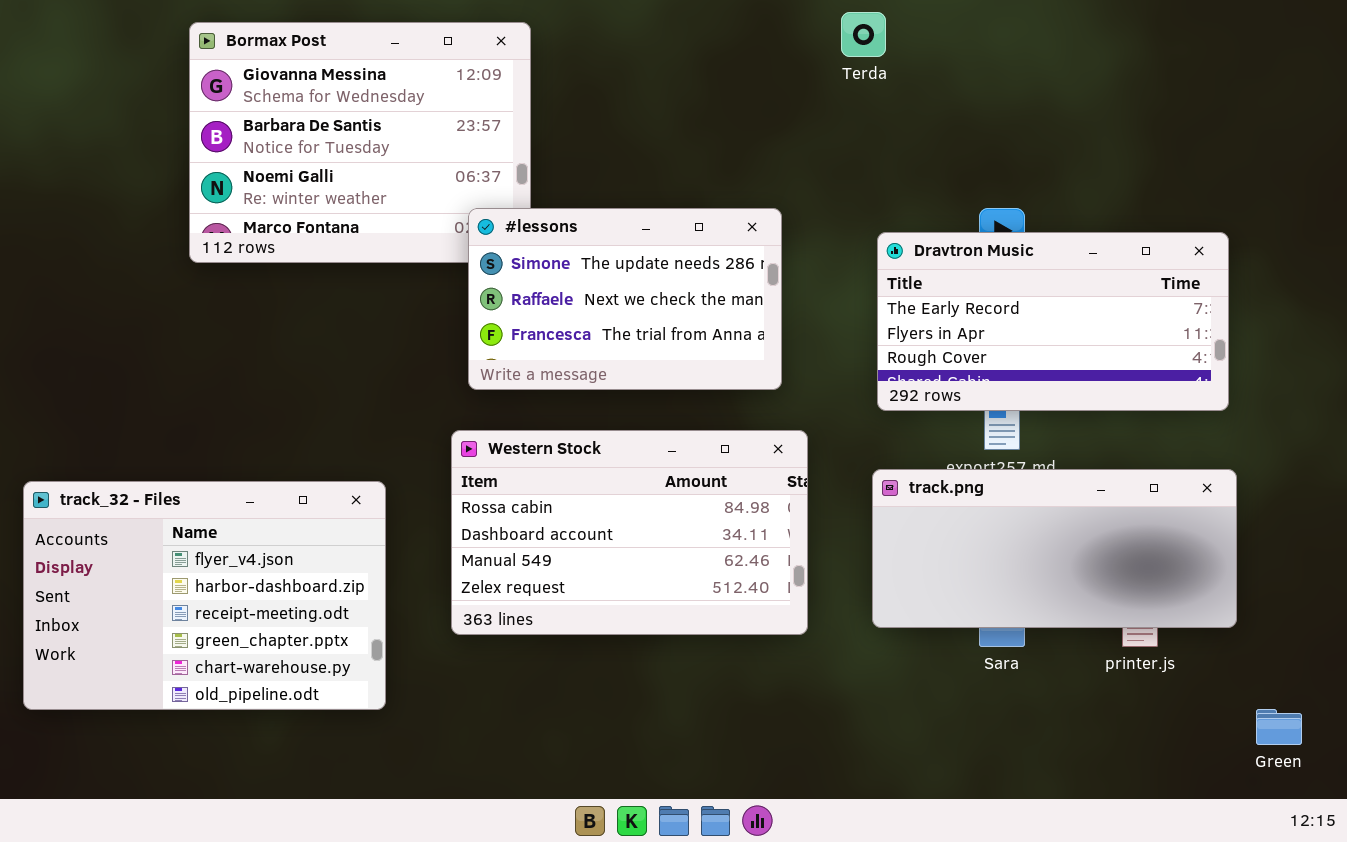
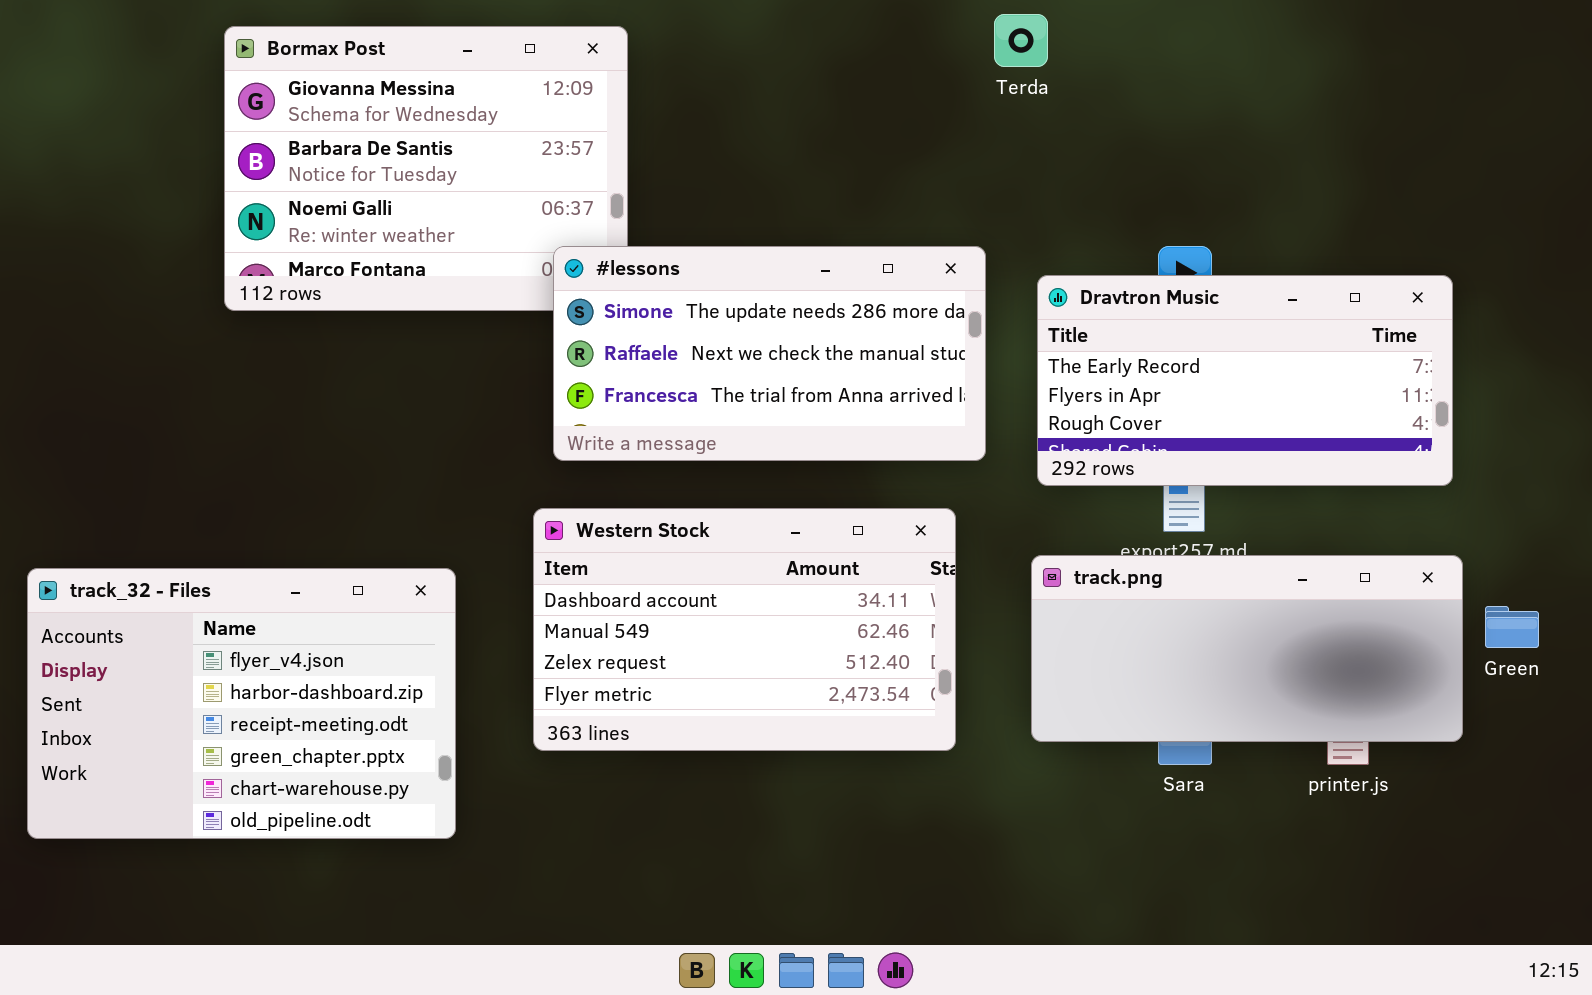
#lessons: [468,208,782,390] -> [553,246,986,461], resized
Western Stock: [451,430,808,635] -> [533,508,956,751], scrolled down 1 row
Green: [1256,709,1302,745] -> [1485,606,1539,648], moved

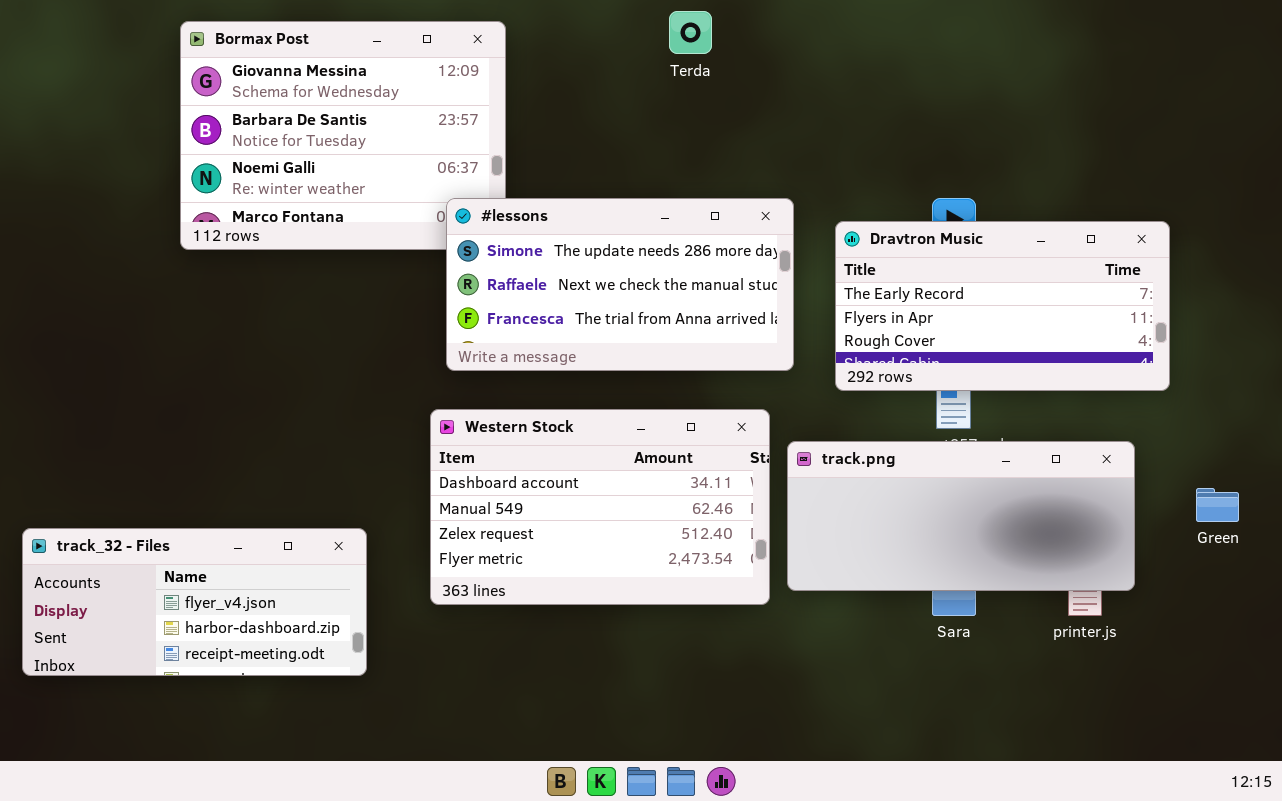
Terda: [994,14,1048,67] -> [669,11,712,54], moved
track.png: [1031,555,1463,742] -> [787,441,1135,591], moved
track_32 - Files: [27,568,456,839] -> [22,528,367,676], resized

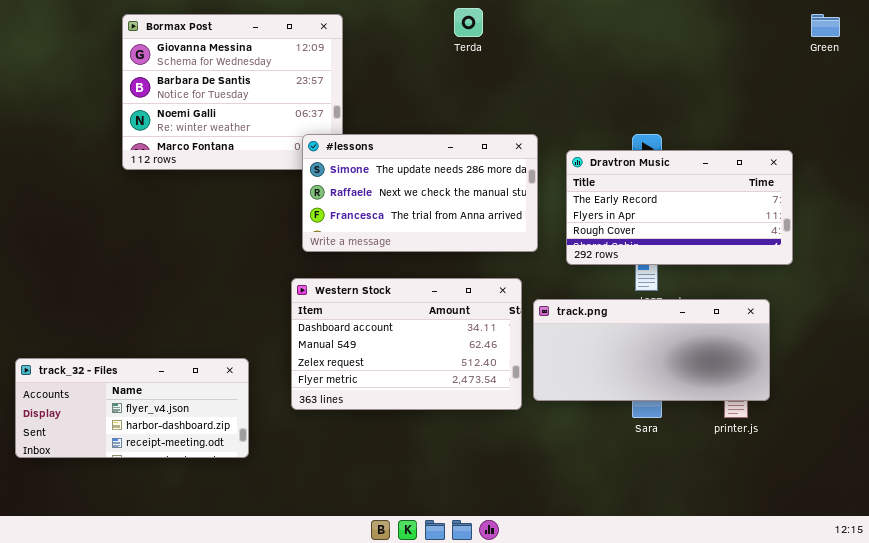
Green: [1196,488,1239,522] -> [811,14,840,37], moved

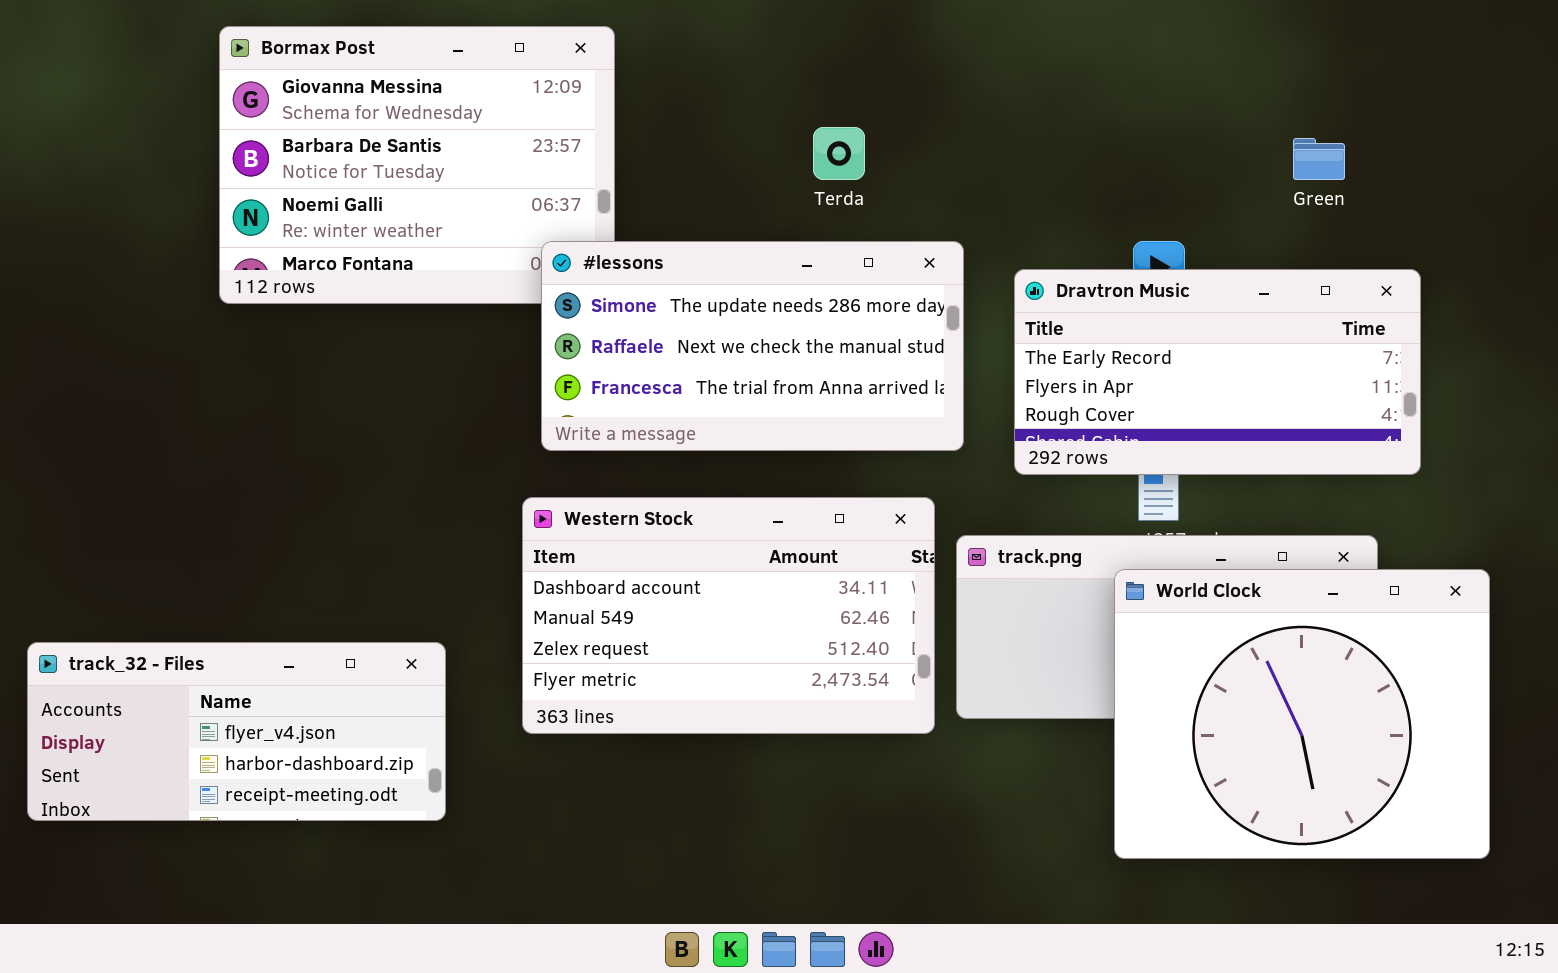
Terda: [454,8,483,37] -> [813,127,865,180], moved
Green: [811,14,840,37] -> [1293,138,1345,180], moved
World Clock: none -> [1114,569,1490,859], opened

